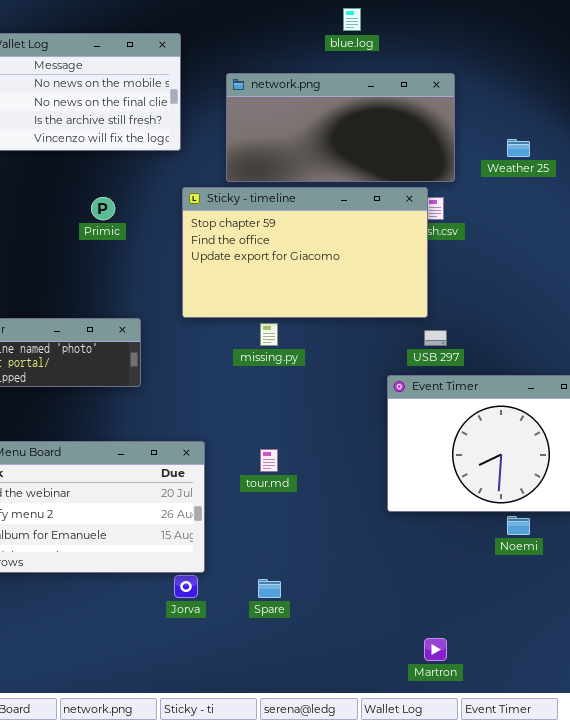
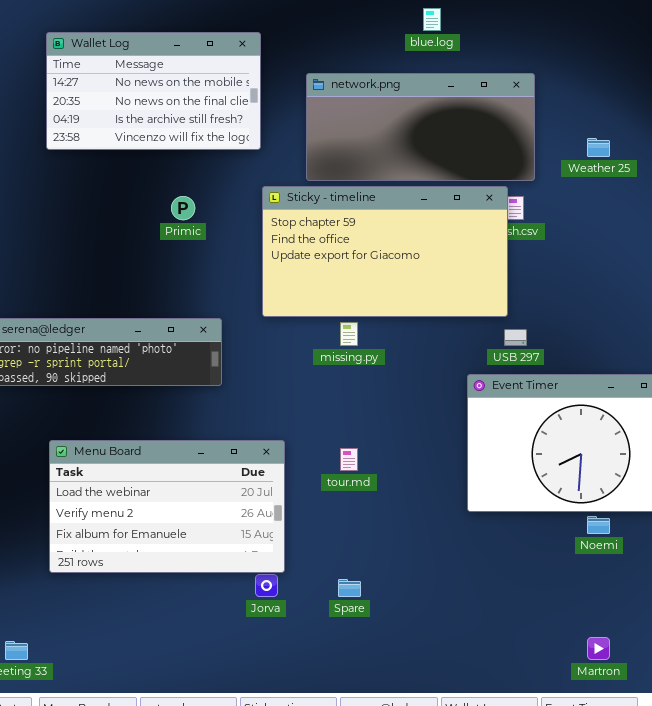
Martron: [424,638,447,661] -> [587,637,610,660], moved

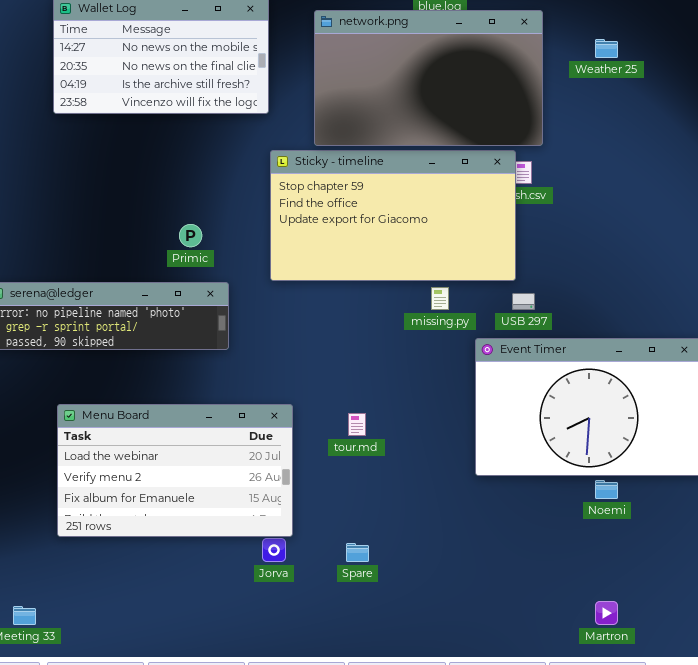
network.png: [306,73,535,181] -> [314,10,543,146], resized
Weather 25: [587,138,610,157] -> [595,39,618,58], moved
Primic: [171,196,195,220] -> [179,224,202,247], moved
missing.py: [340,322,358,346] -> [431,287,449,310], moved

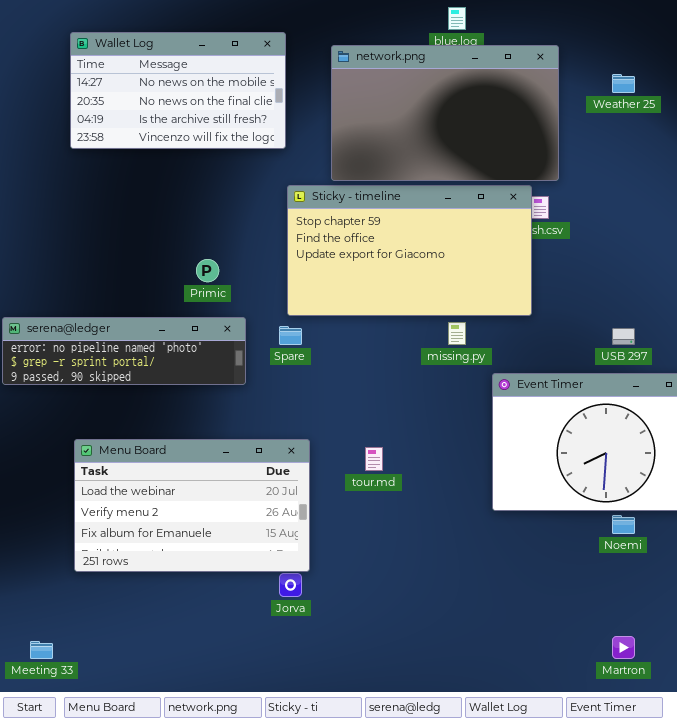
USB 297: [512,293,535,310] -> [612,328,635,345], moved
Spare: [346,543,369,562] -> [279,326,302,345], moved

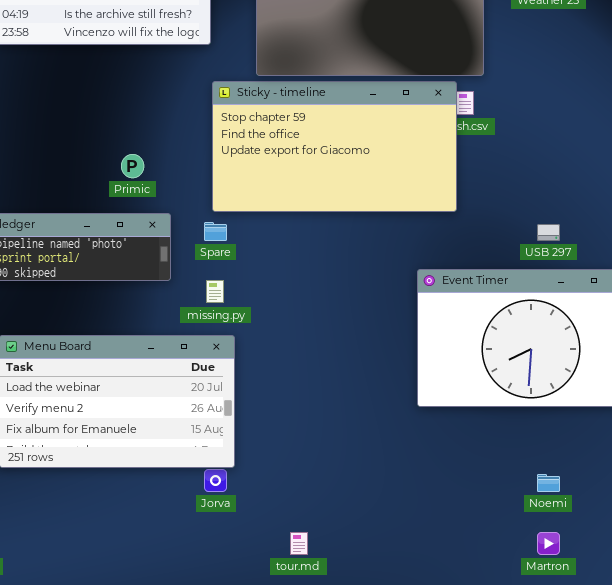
missing.py: [448,322,466,345] -> [206,280,224,303], moved
tour.md: [365,447,383,471] -> [290,532,308,555], moved
Noemi: [612,515,635,534] -> [537,474,560,492], moved

